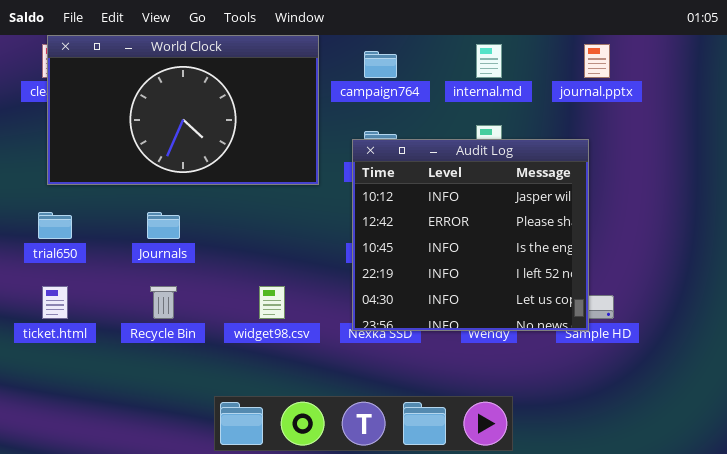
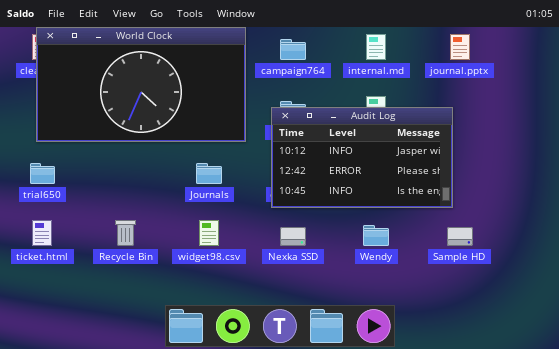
Audit Log: [352,139,589,331] -> [271,107,453,208], resized
Journals: [147,212,180,239] -> [196,163,222,184], moved

